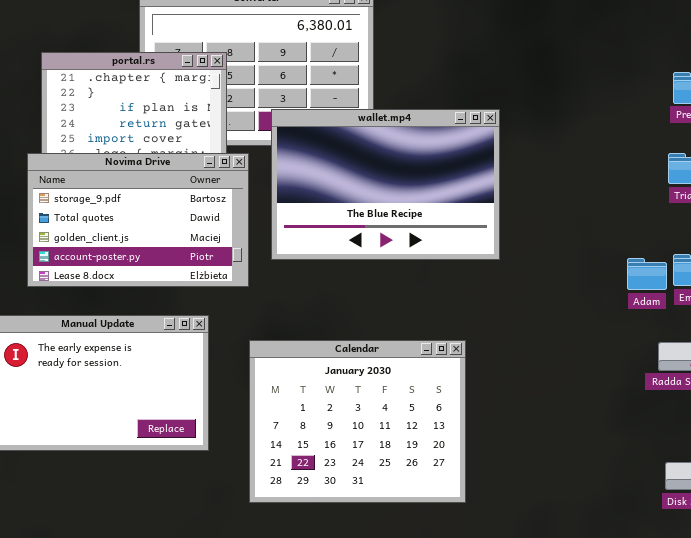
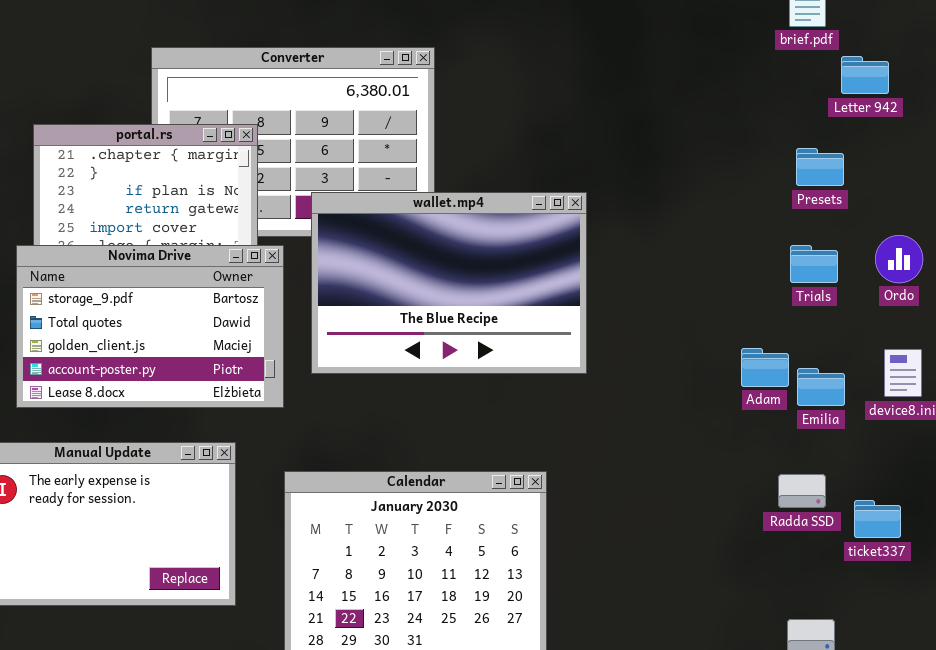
Adam: [627,258,667,290] -> [741,348,789,387], moved

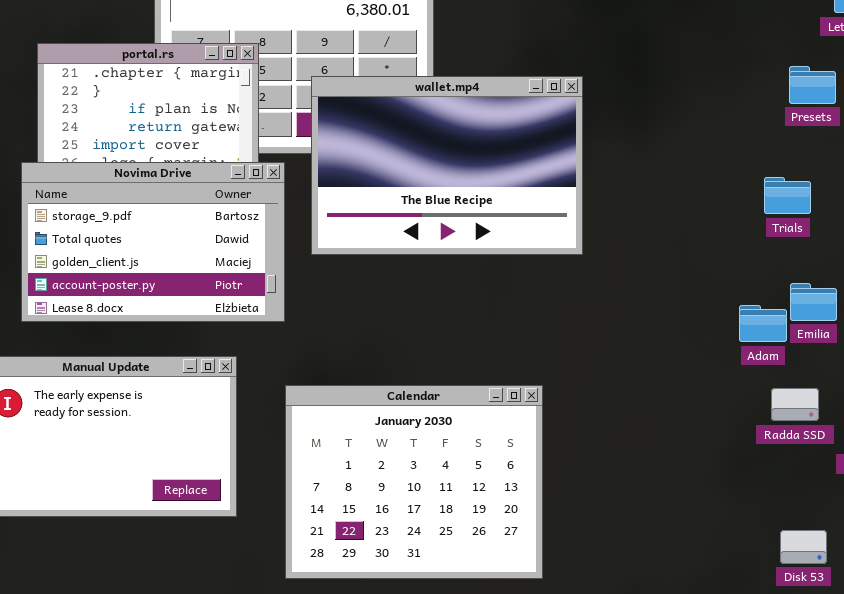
wallet.mp4: [311,192,587,374] -> [311,76,583,255], moved
Trials: [790,245,838,283] -> [764,177,811,214], moved
Adam: [741,348,789,387] -> [739,305,787,342], moved

